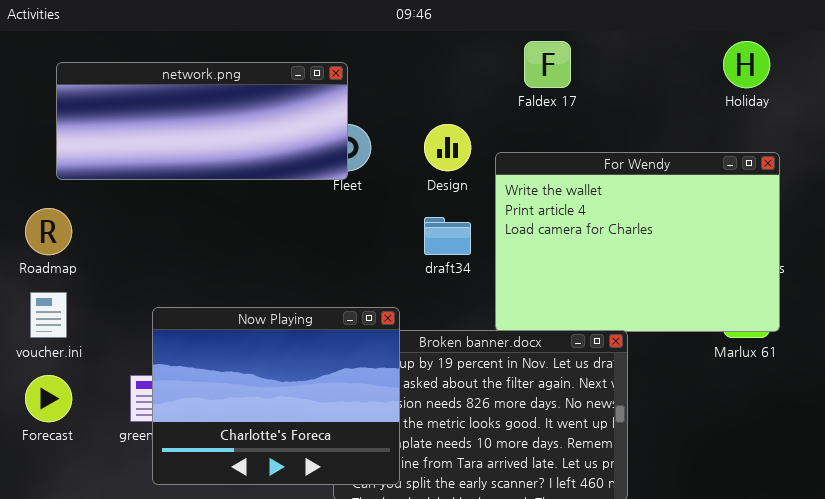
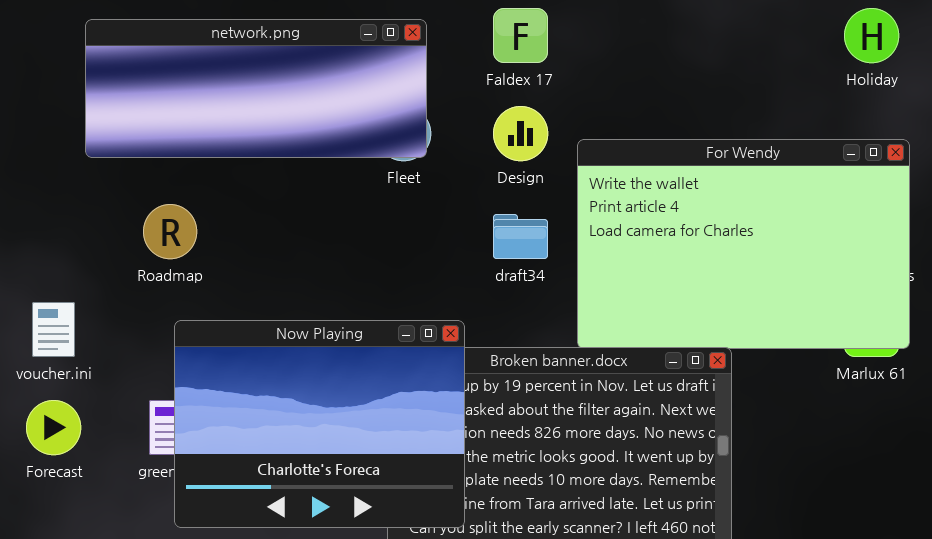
Faldex 17: [524,41,571,88] -> [493,8,548,63], moved
network.png: [56,62,348,180] -> [85,19,427,158], moved
Roadmap: [25,208,72,255] -> [143,204,197,259], moved

